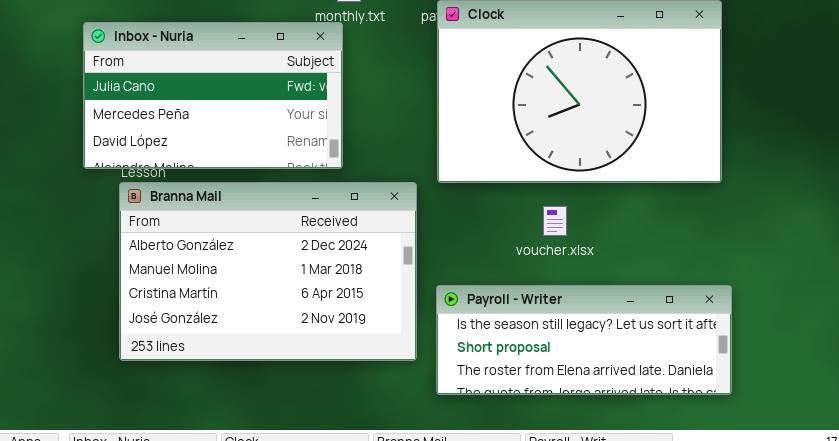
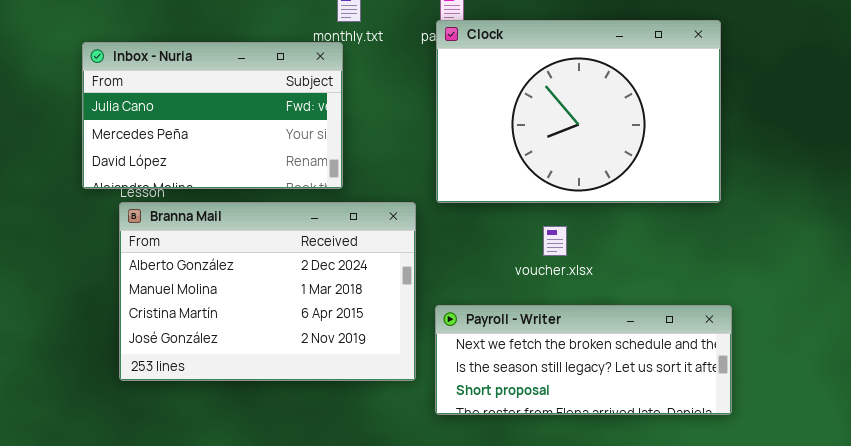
Payroll - Writer: [436,285,732,395] -> [435,305,732,415], scrolled up 1 row

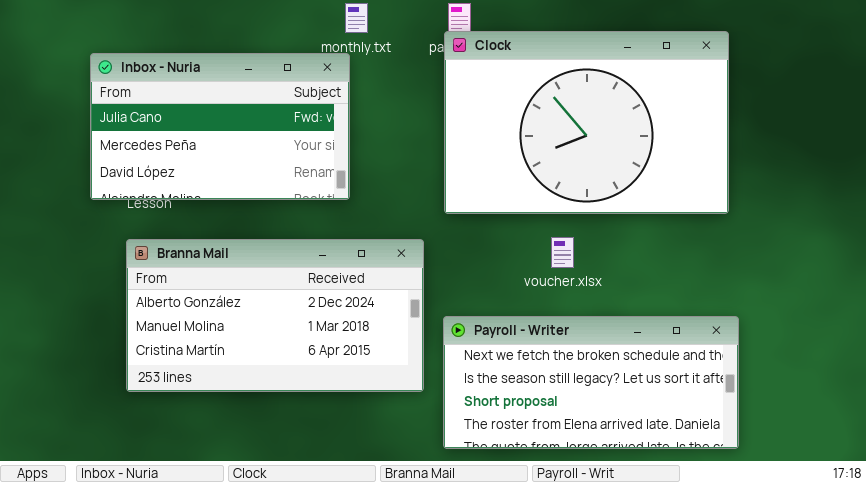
Branna Mail: [119,202,416,381] -> [126,239,424,392], resized
Payroll - Writer: [435,305,732,415] -> [443,316,739,449], resized

